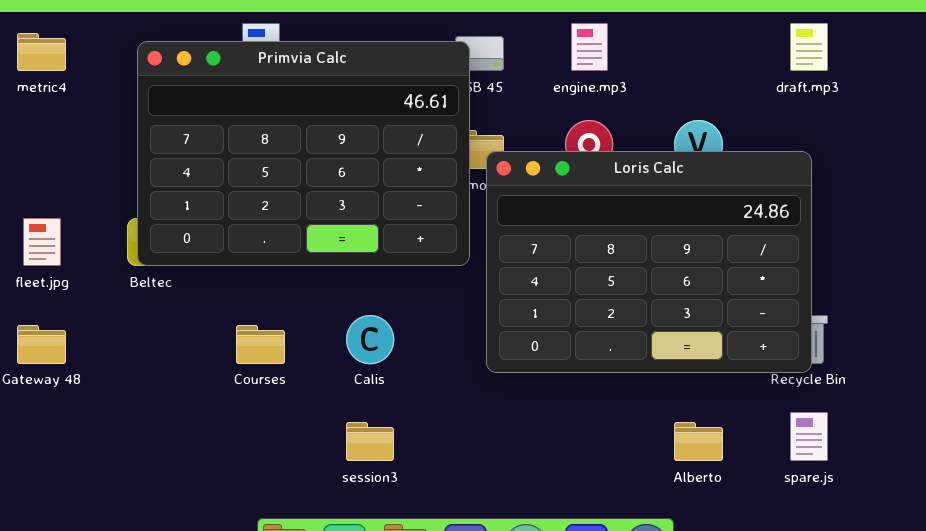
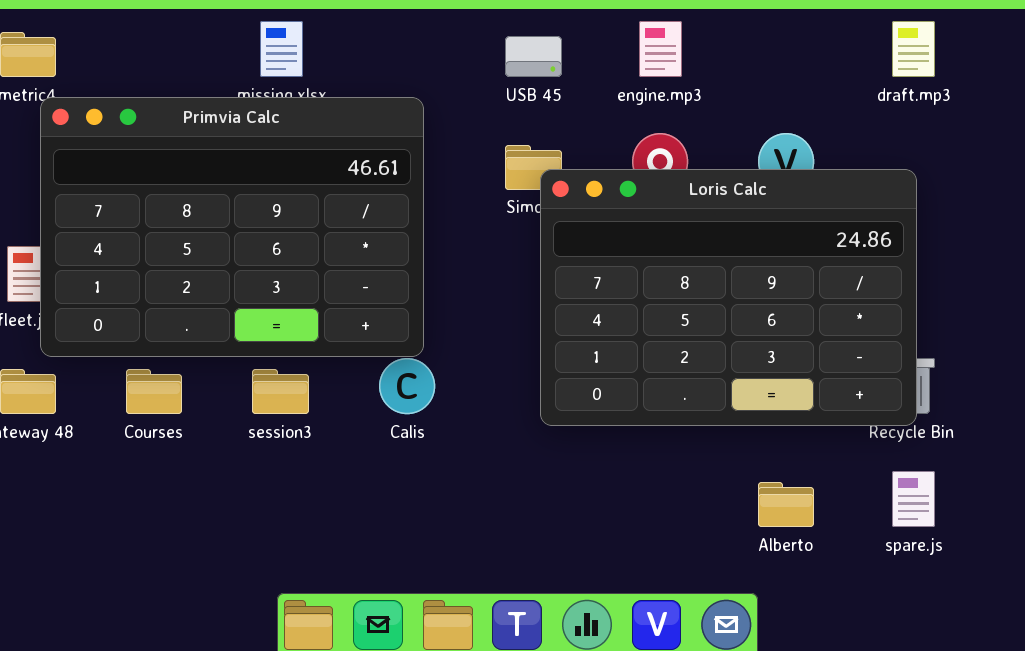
Primvia Calc: [137,41,470,266] -> [40,97,424,357], moved
Courses: [236,325,285,364] -> [126,369,182,414], moved
session3: [346,422,394,461] -> [252,369,309,414], moved

